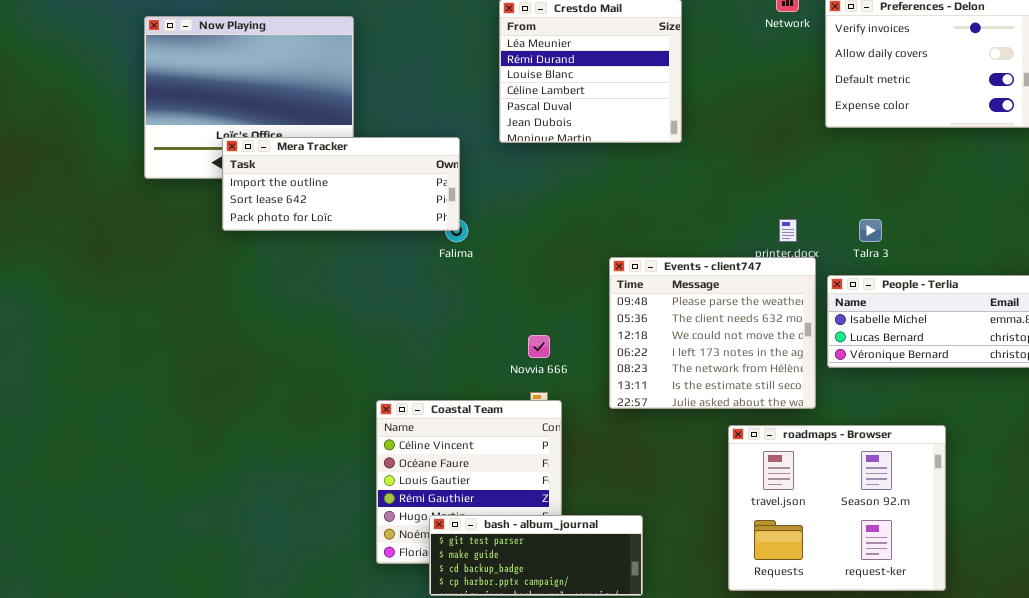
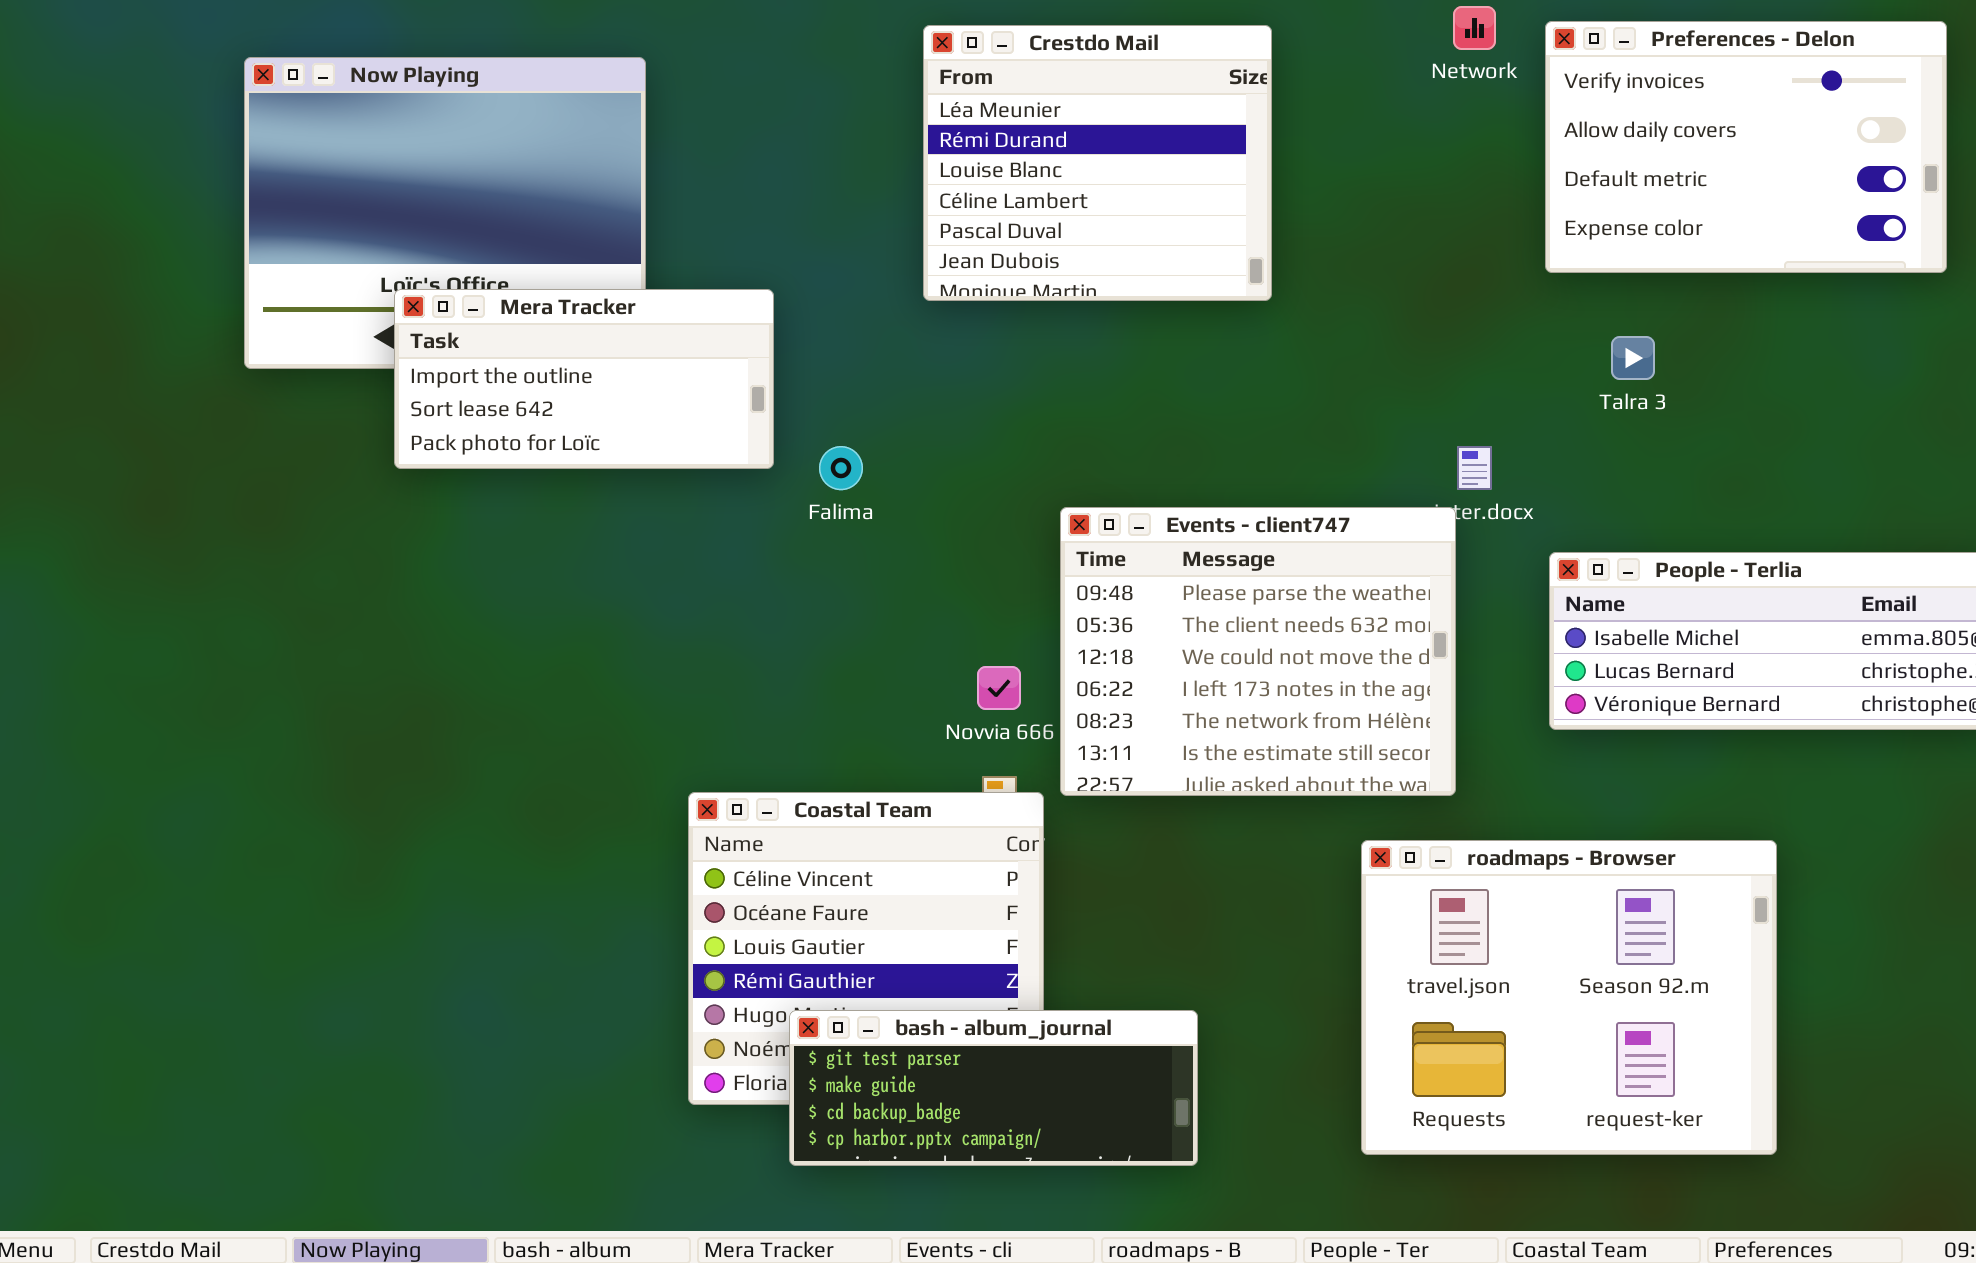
Mera Tracker: [222,137,460,231] -> [394,289,774,469], resized
Talra 3: [859,219,882,242] -> [1611,336,1655,380], moved
Events - client747: [609,257,816,409] -> [1060,507,1456,796], moved

